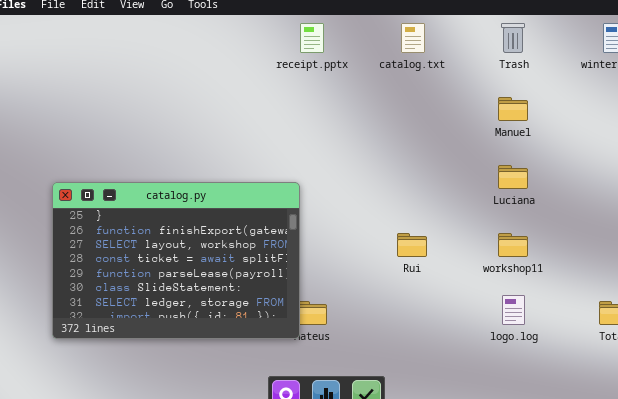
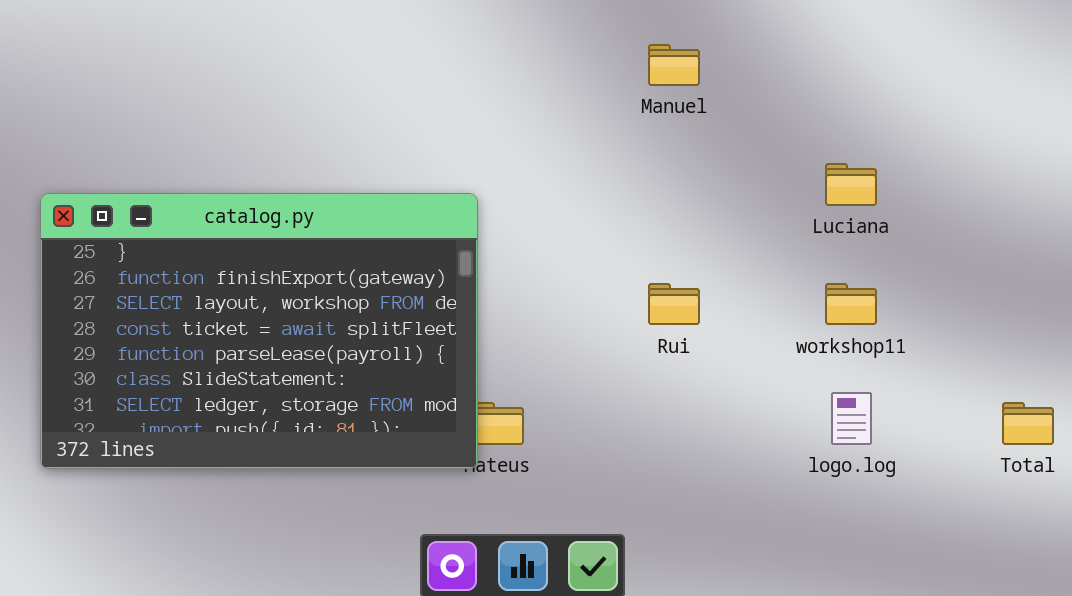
Manuel: [498,97,528,121] -> [648,44,700,86], moved

